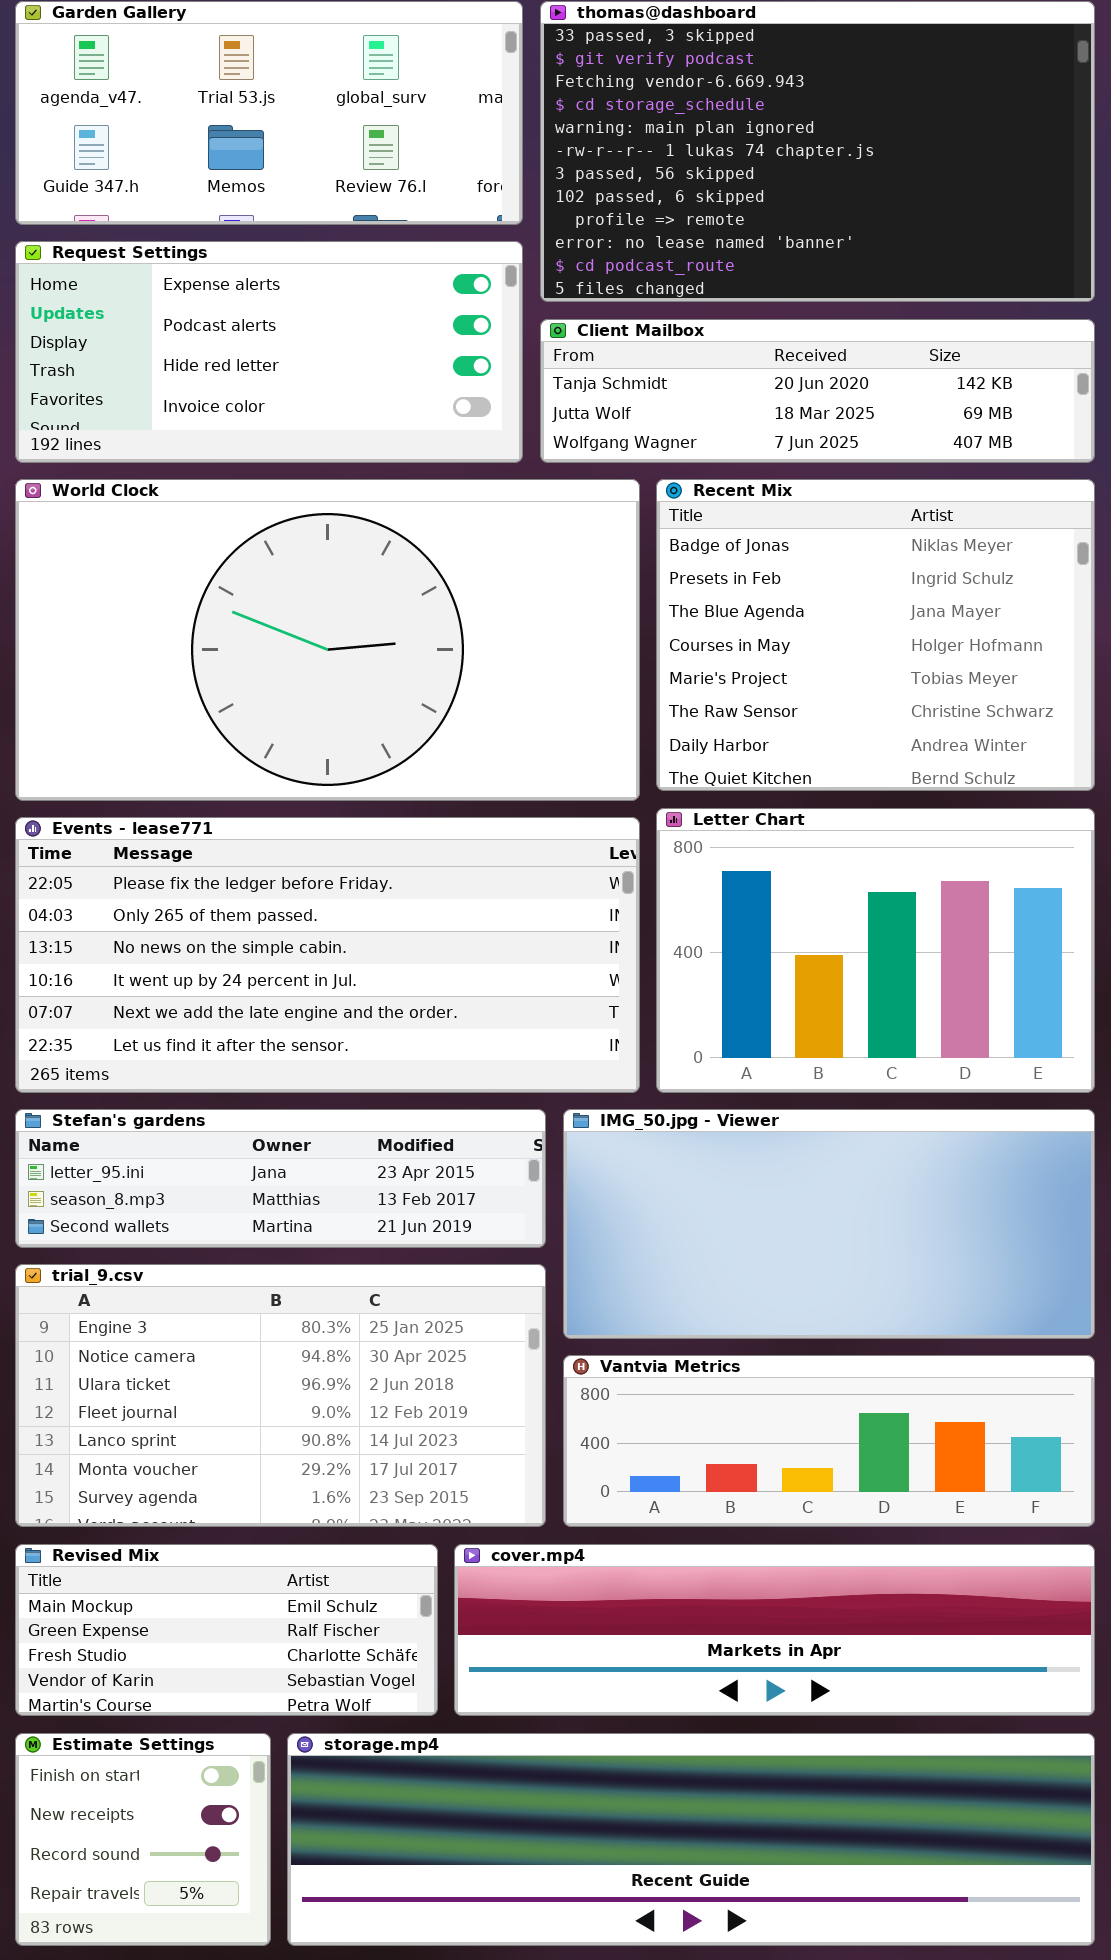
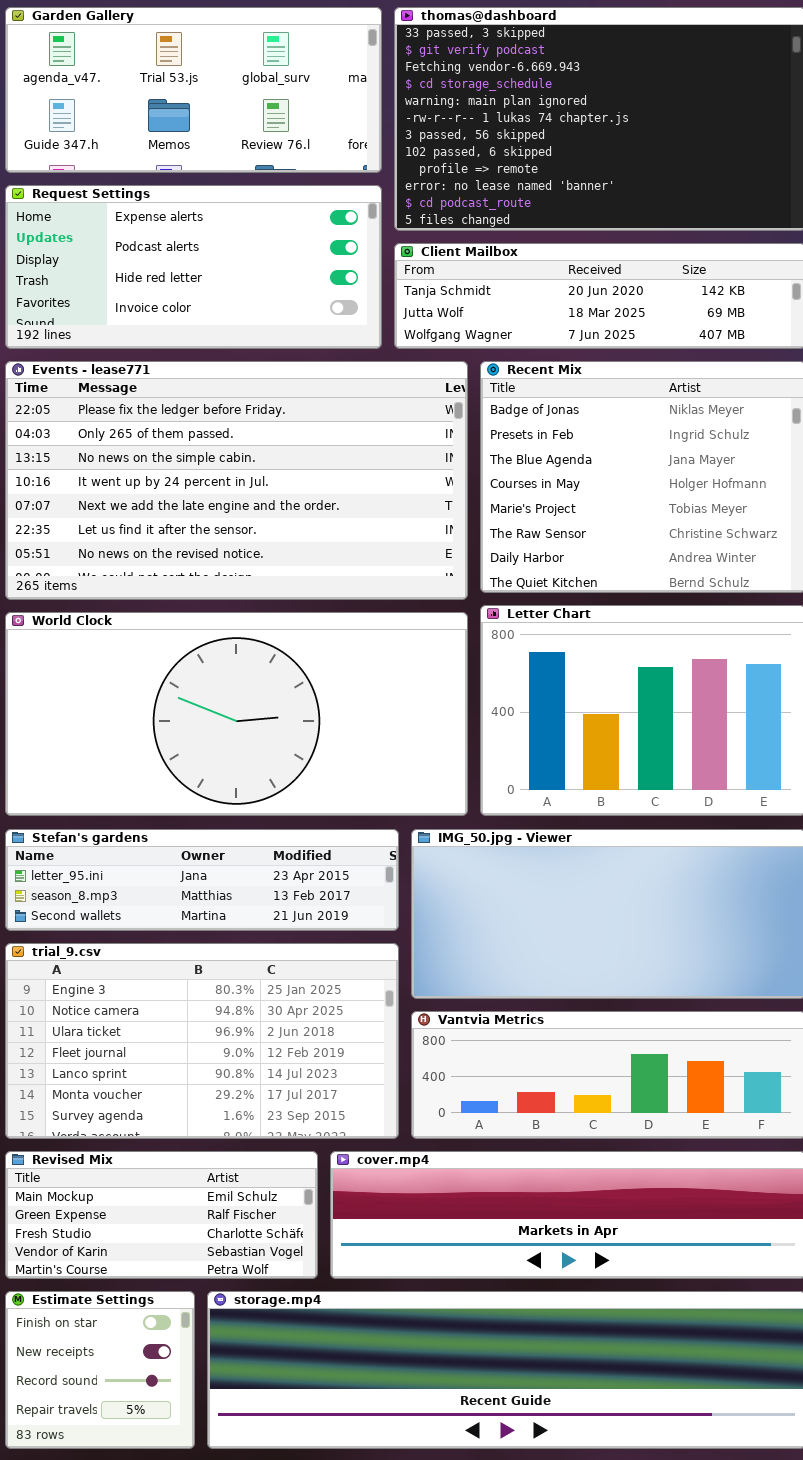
World Clock: [15,479,640,801] -> [5,612,468,816], moved, resized
Events - lease771: [15,817,640,1093] -> [5,361,468,600], moved, resized

